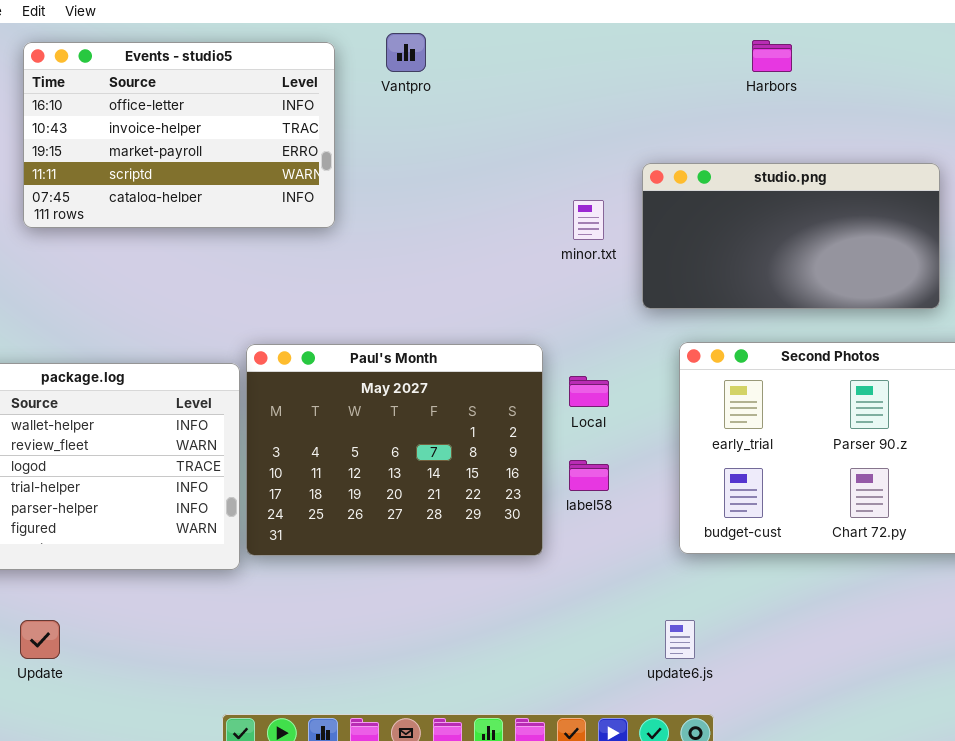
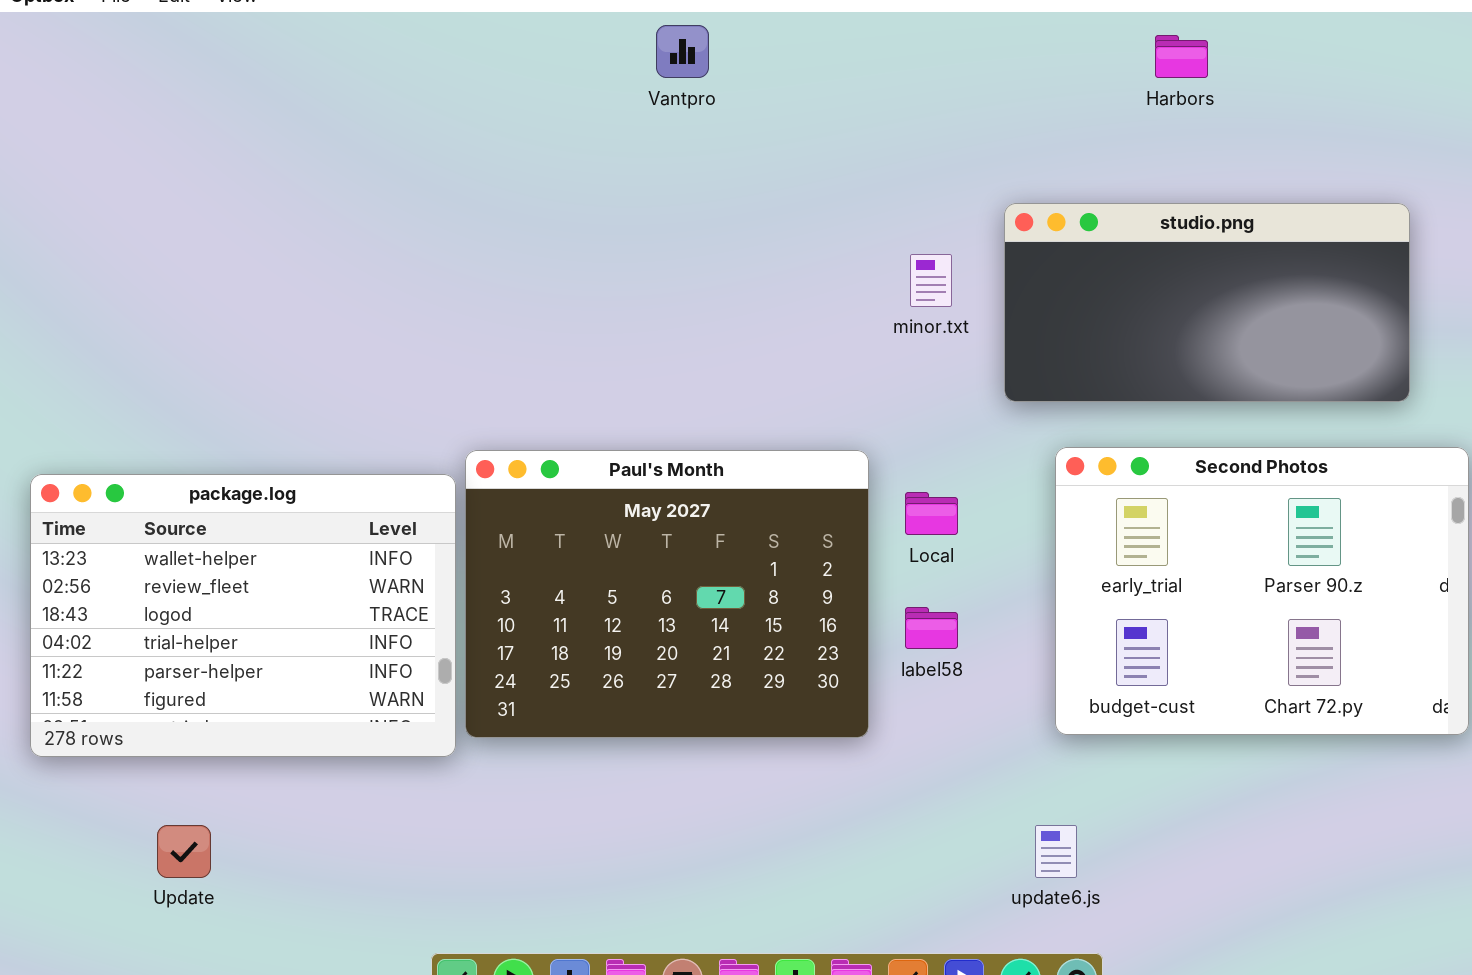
Events - studio5: [23,42,335,228] -> none, closed

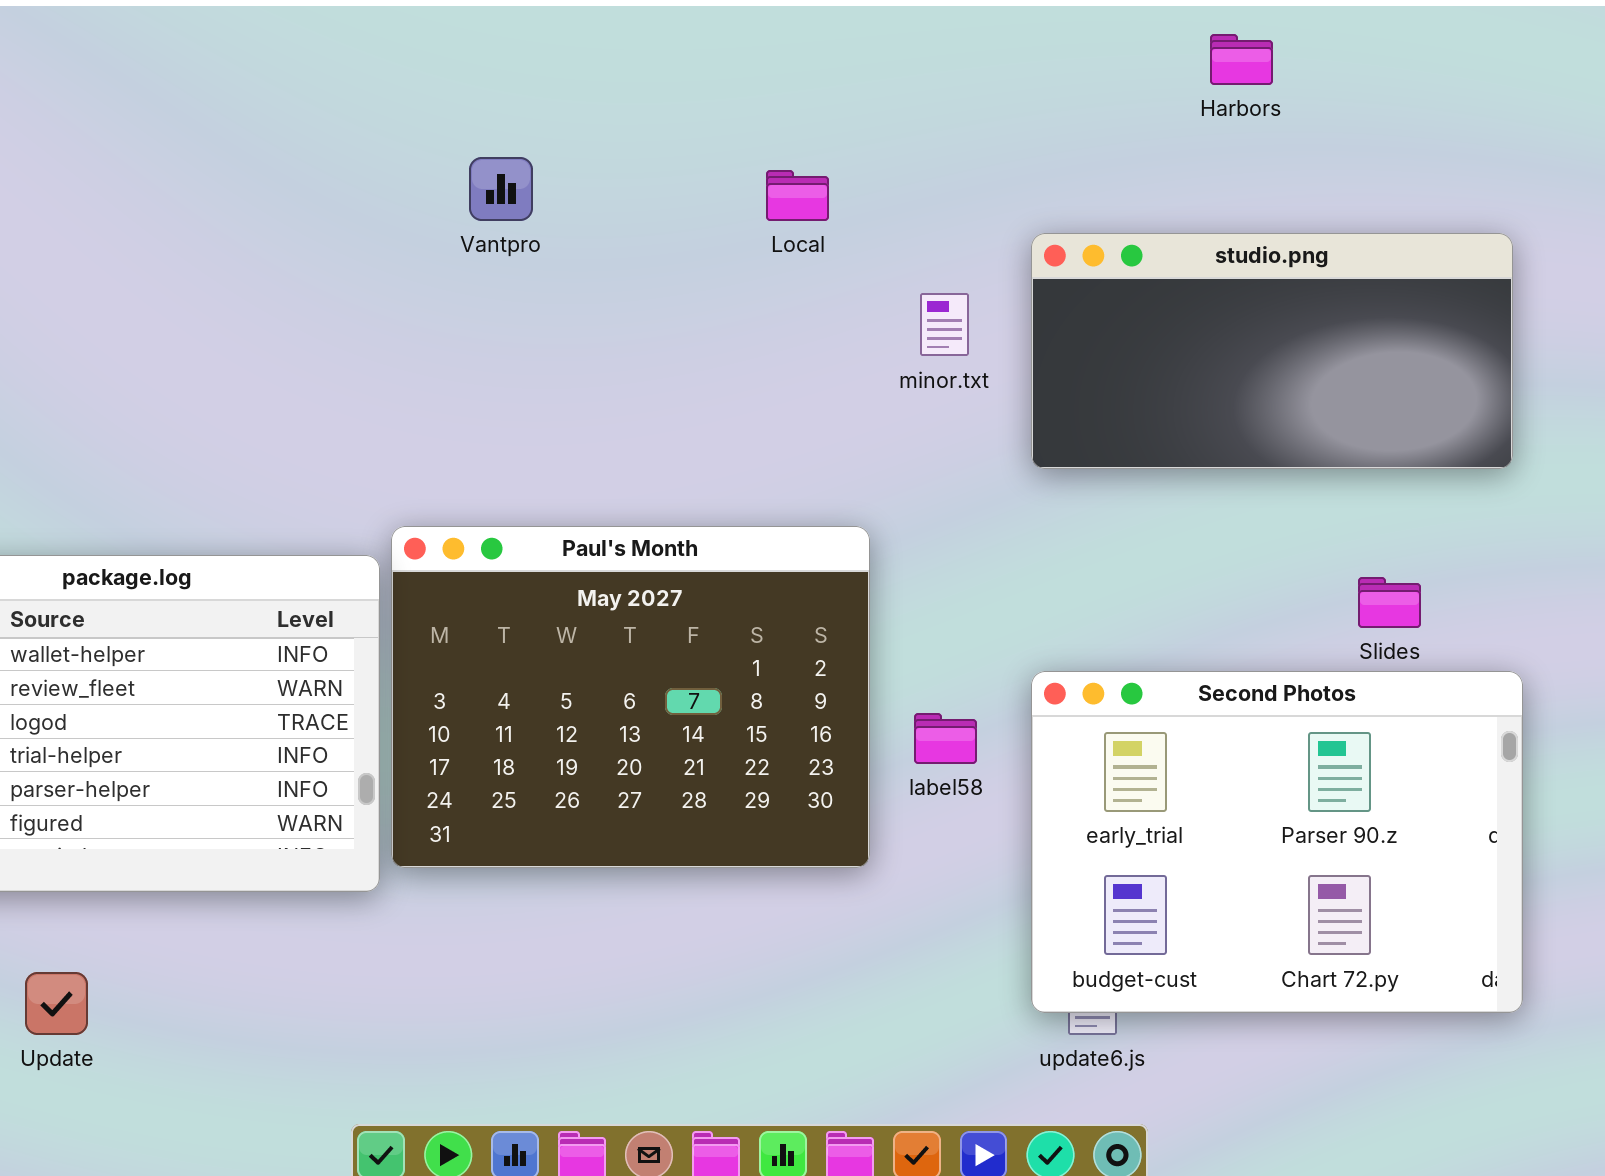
Vantpro: [656,25,709,78] -> [469,157,533,221], moved
Second Photos: [1055,447,1469,735] -> [1031,671,1523,1013], moved
Local: [905,492,958,535] -> [766,170,829,221], moved

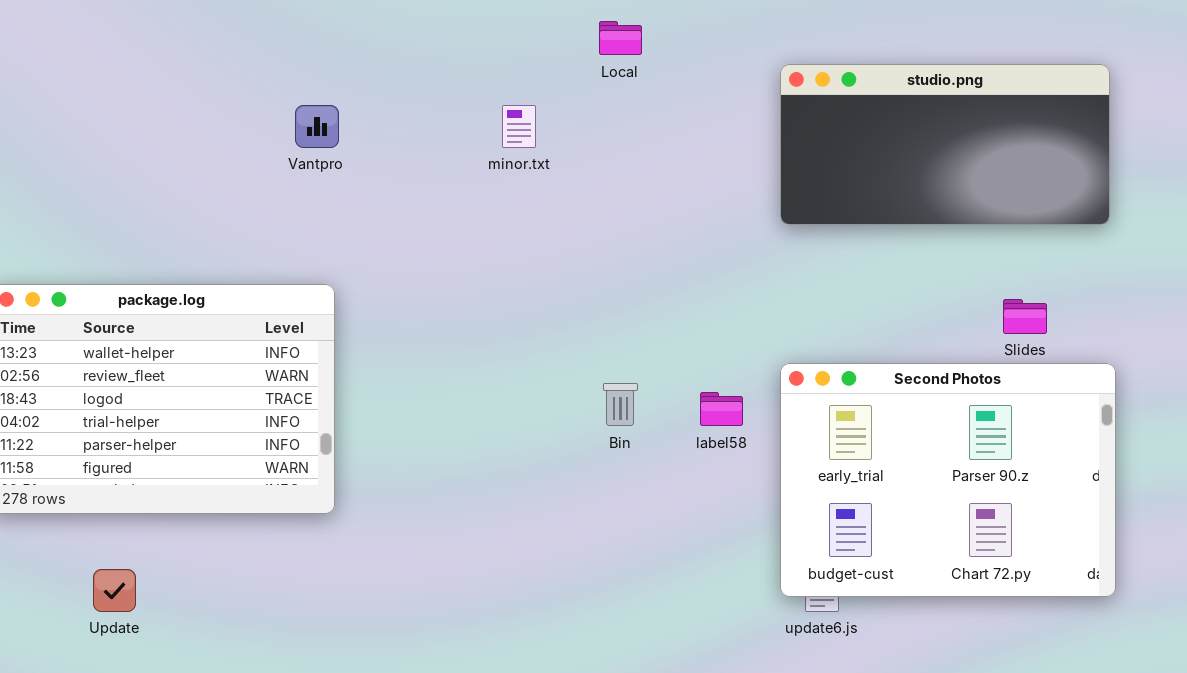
Vantpro: [469,157,533,221] -> [295,105,339,148], moved
minor.txt: [920,293,969,356] -> [502,105,536,148], moved
Paul's Month: [391,526,870,868] -> none, closed

